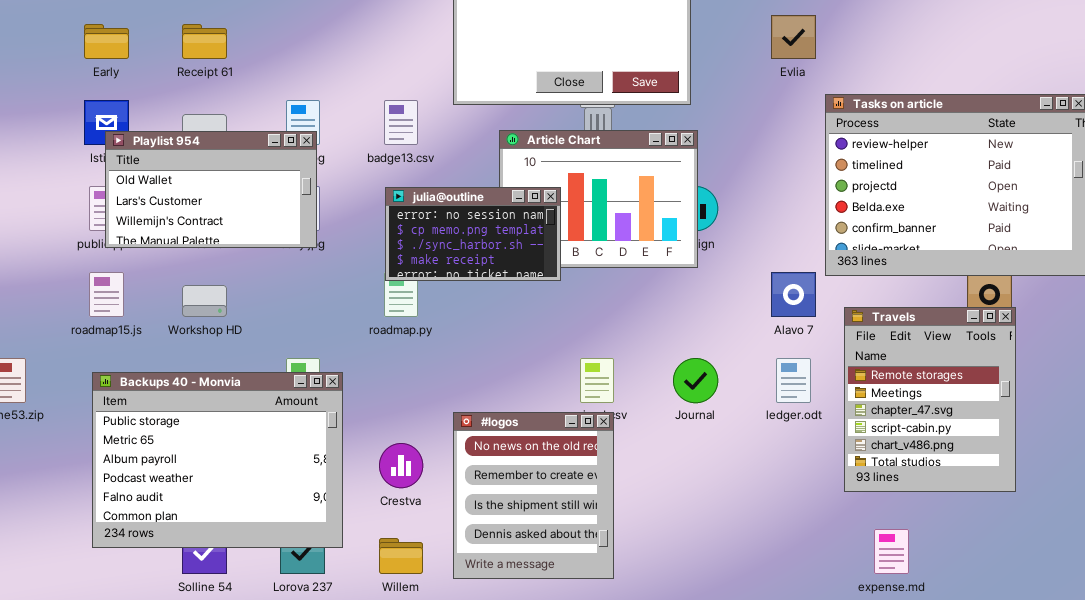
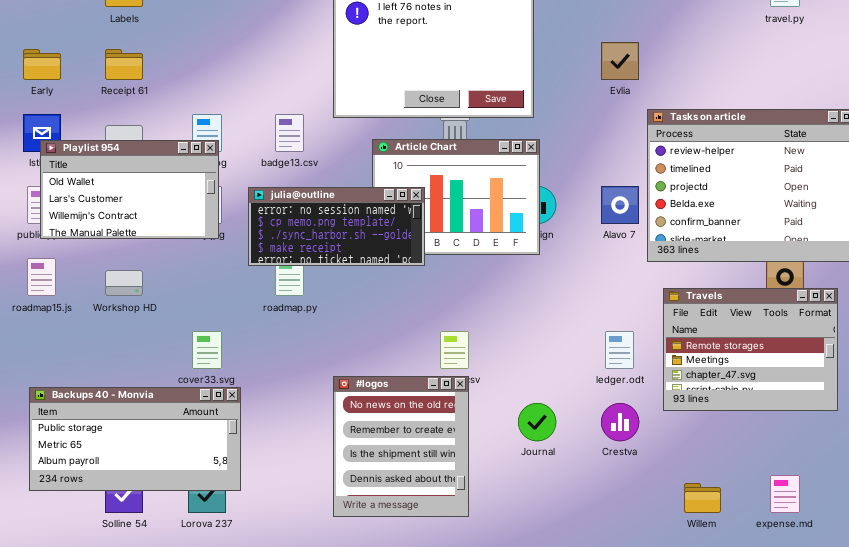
julia@outline: [385,187,561,281] -> [248,187,425,266], resized
Alavo 7: [771,272,816,317] -> [601,186,639,224], moved
Travels: [844,307,1016,492] -> [663,288,838,411], resized
Journal: [673,358,718,403] -> [518,403,556,441], moved
Backups 40 - Monvia: [92,372,343,548] -> [29,387,241,491], resized
Crestva: [379,443,423,488] -> [601,403,639,441], moved
expense.md: [874,529,909,574] -> [770,475,800,513], moved
Willem: [379,538,423,574] -> [684,483,721,513], moved

